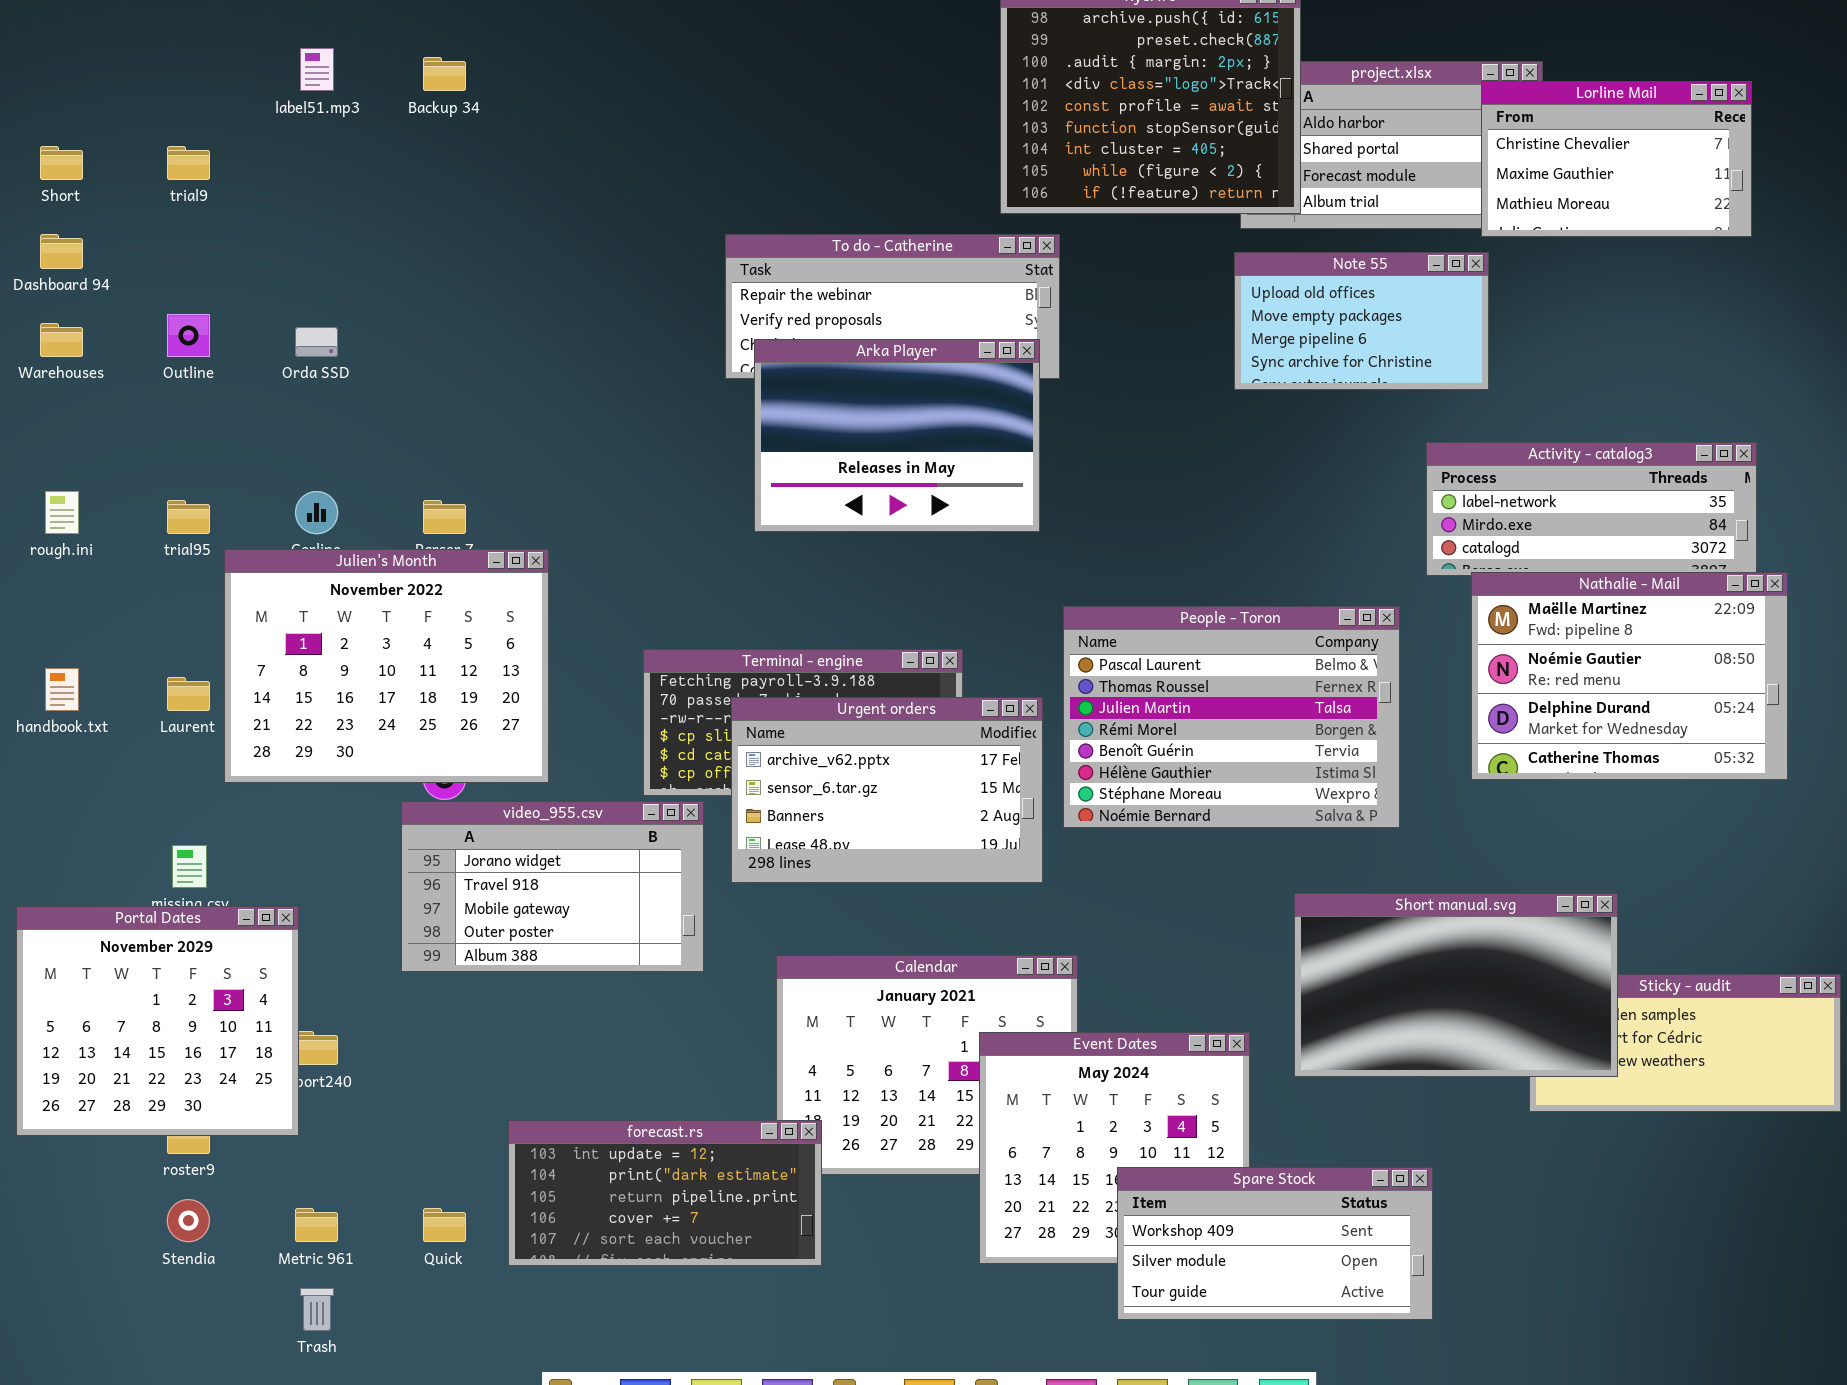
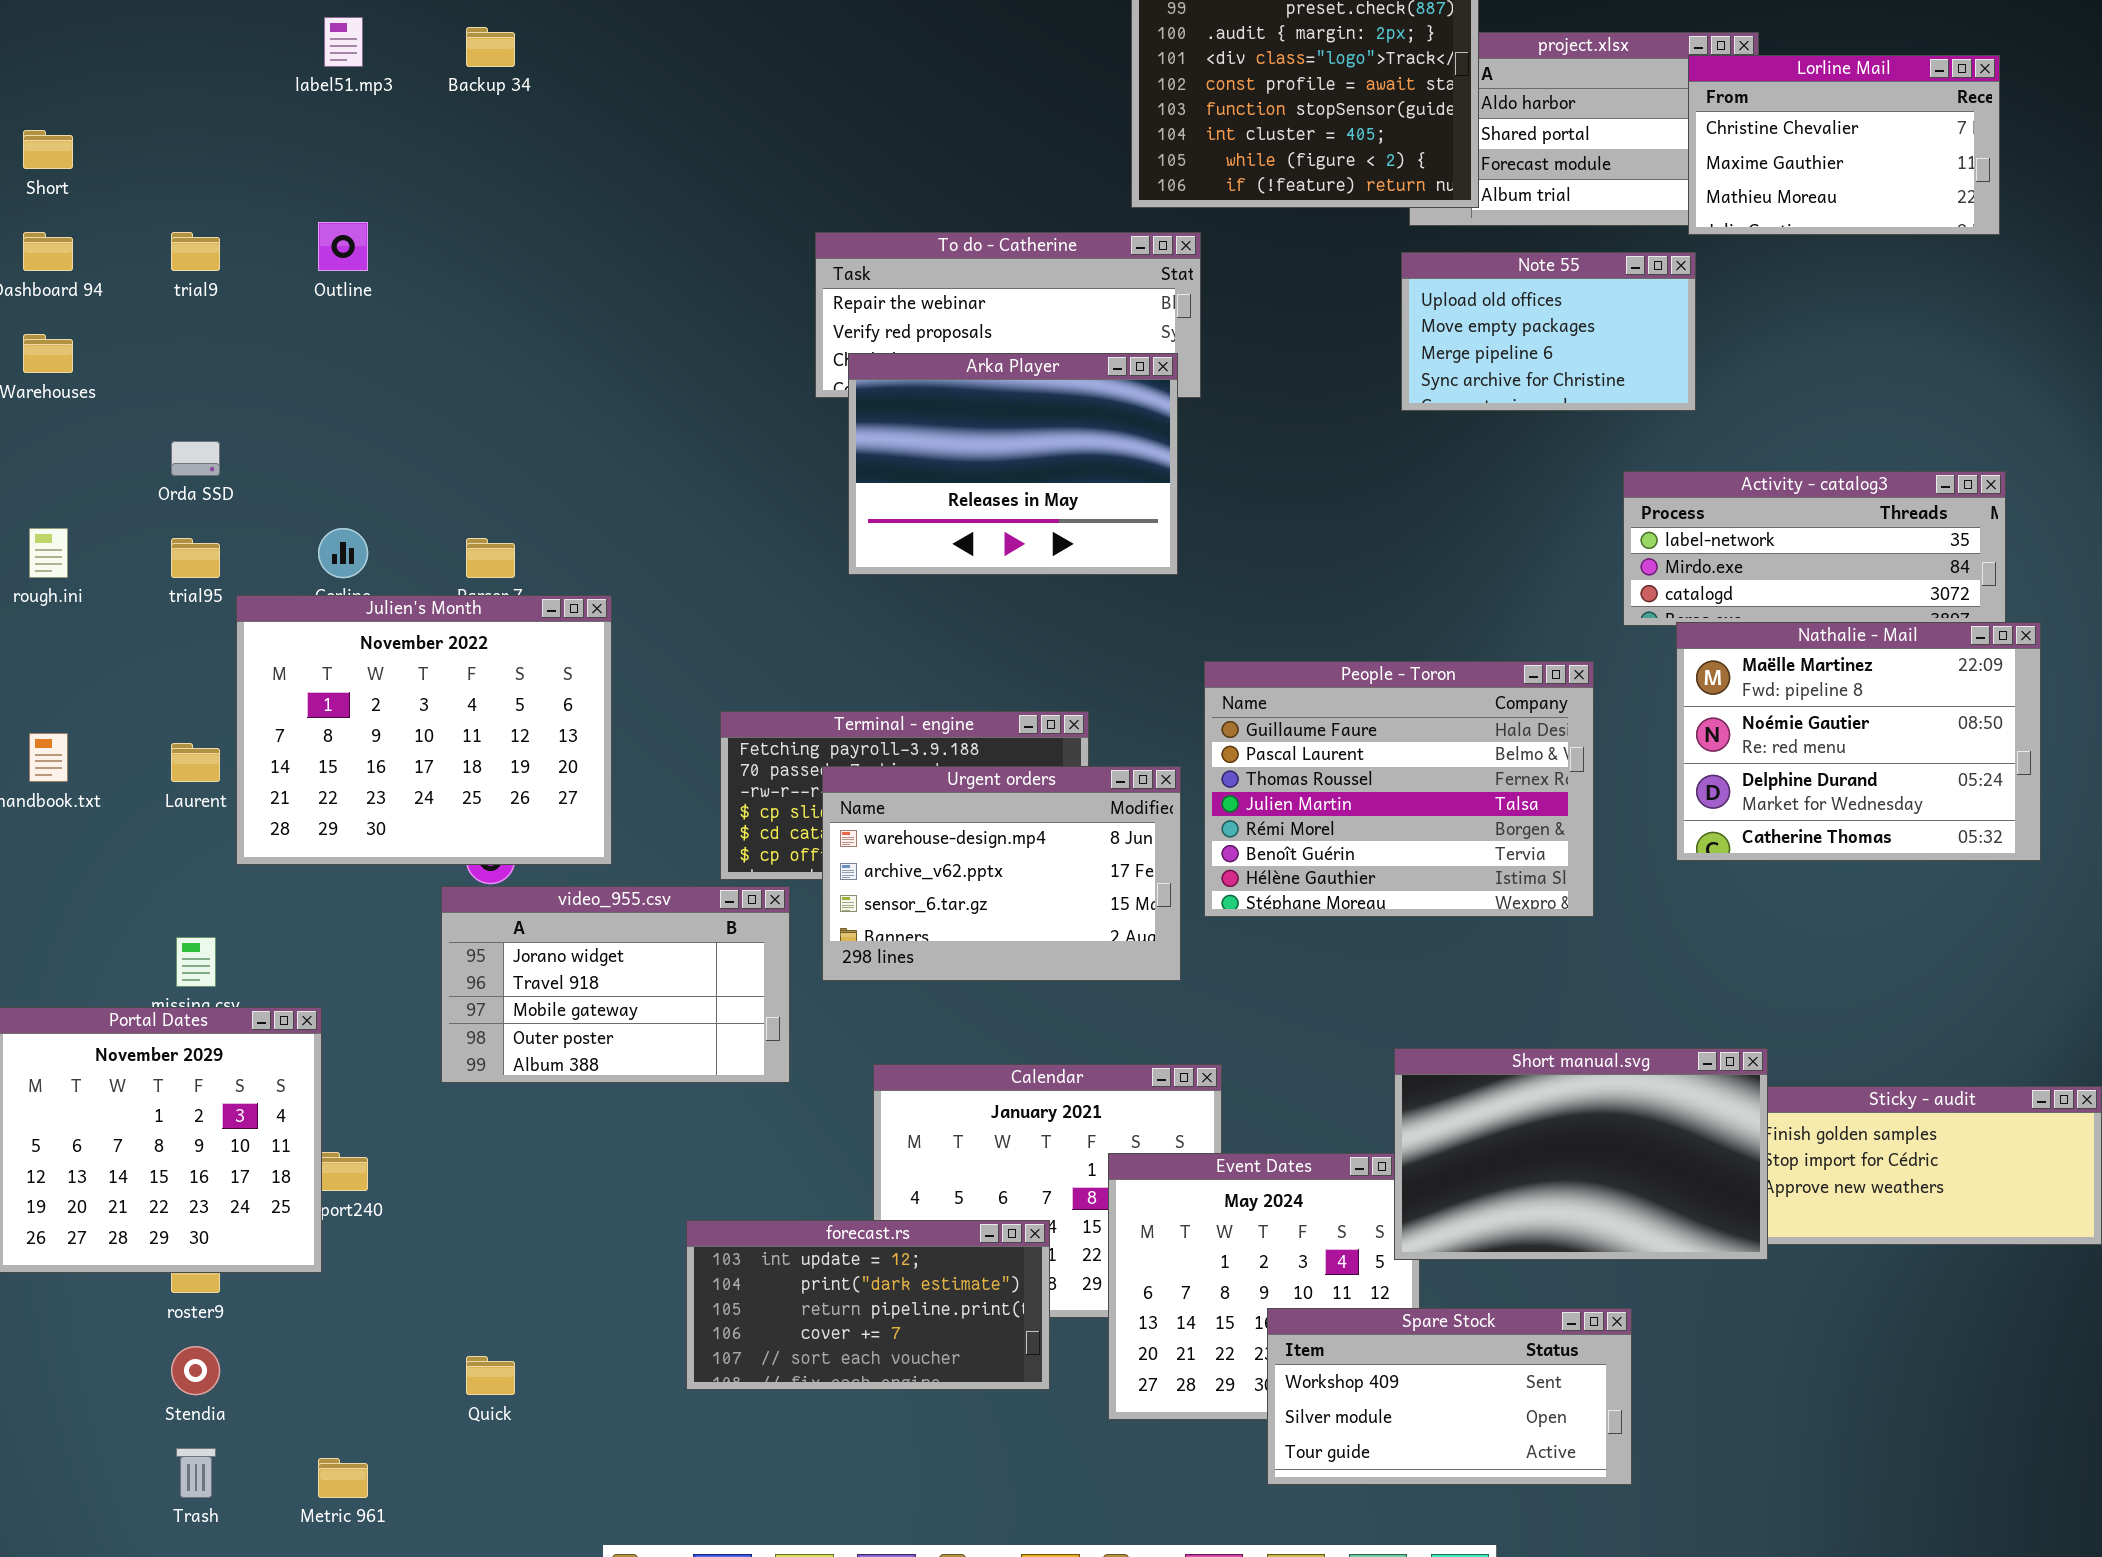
trial9: [167,146,210,180] -> [171,232,220,271], moved
Outline: [167,314,210,357] -> [318,222,368,271], moved
Orda SSD: [295,327,338,357] -> [171,441,220,476], moved
People - Toron: [1063,606,1400,828] -> [1204,661,1594,917], scrolled up 1 row
Urgent orders: [731,697,1043,883] -> [822,766,1181,981], scrolled up 1 row
Short manual.svg: [1294,893,1618,1077] -> [1394,1048,1768,1260], moved
forecast.rs: [508,1120,822,1266] -> [686,1220,1050,1390], moved
Metric 961: [295,1208,338,1242] -> [318,1458,368,1498], moved
Trash: [300,1288,334,1331] -> [176,1448,216,1498], moved

